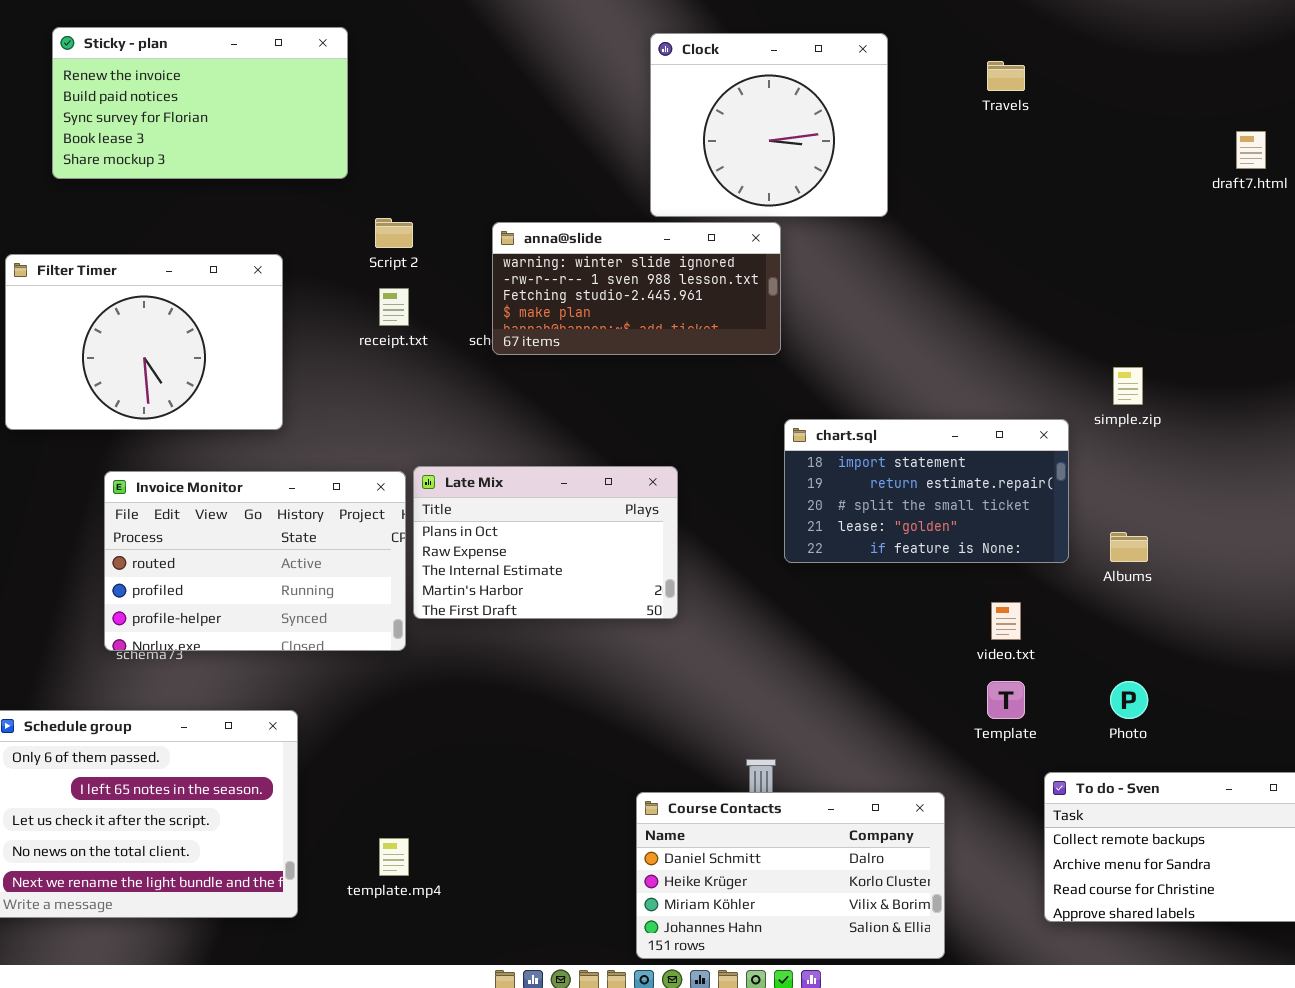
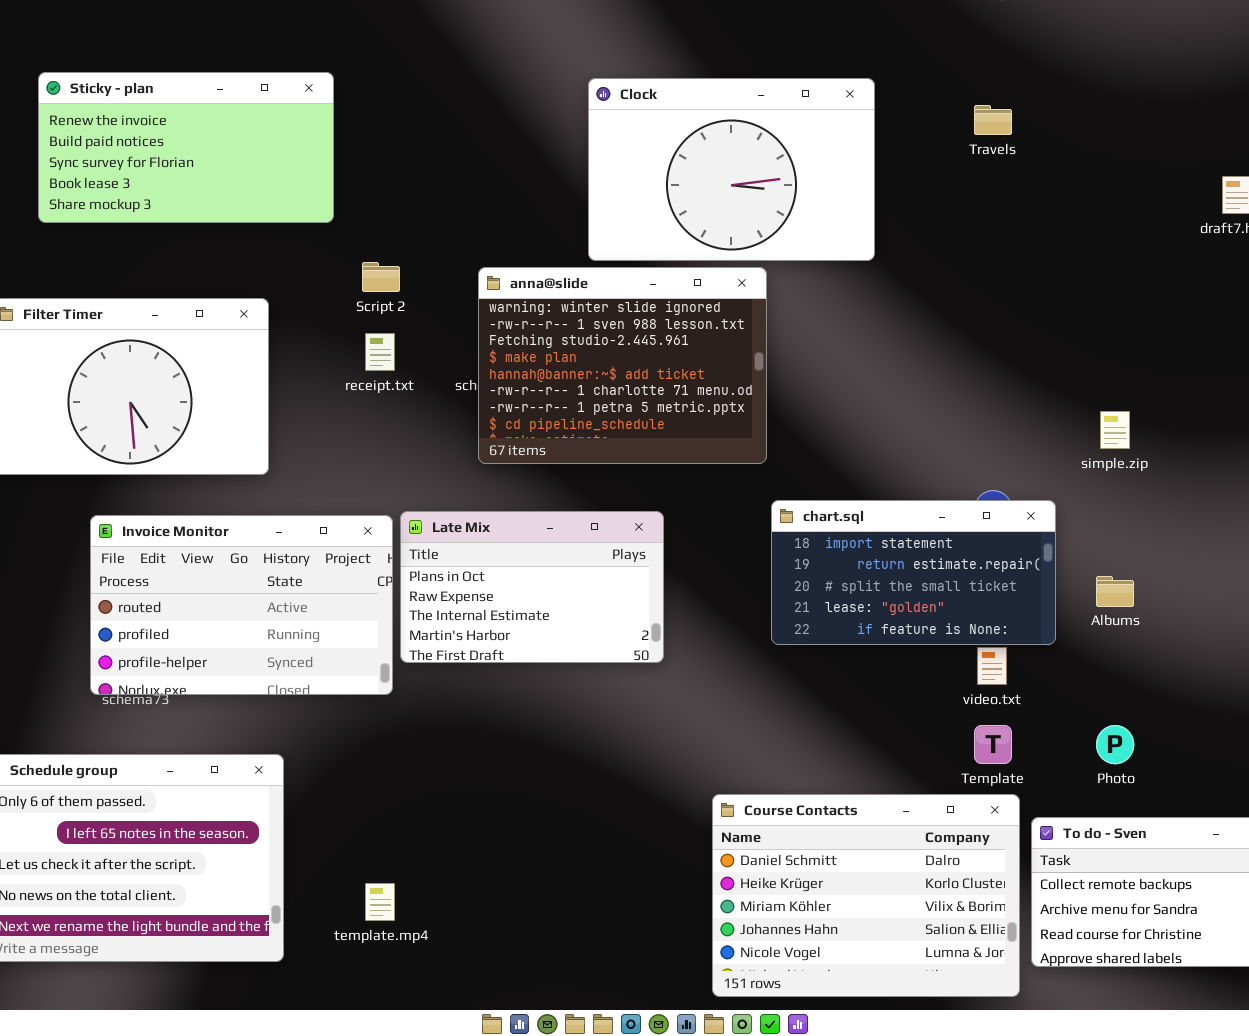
Clock: [650,33,888,217] -> [588,78,875,261], resized
anna@slide: [492,222,781,355] -> [478,267,767,464], resized
chart.sql: [784,419,1069,563] -> [771,500,1056,645], moved
Course Contacts: [636,792,945,959] -> [712,794,1020,997], moved, resized

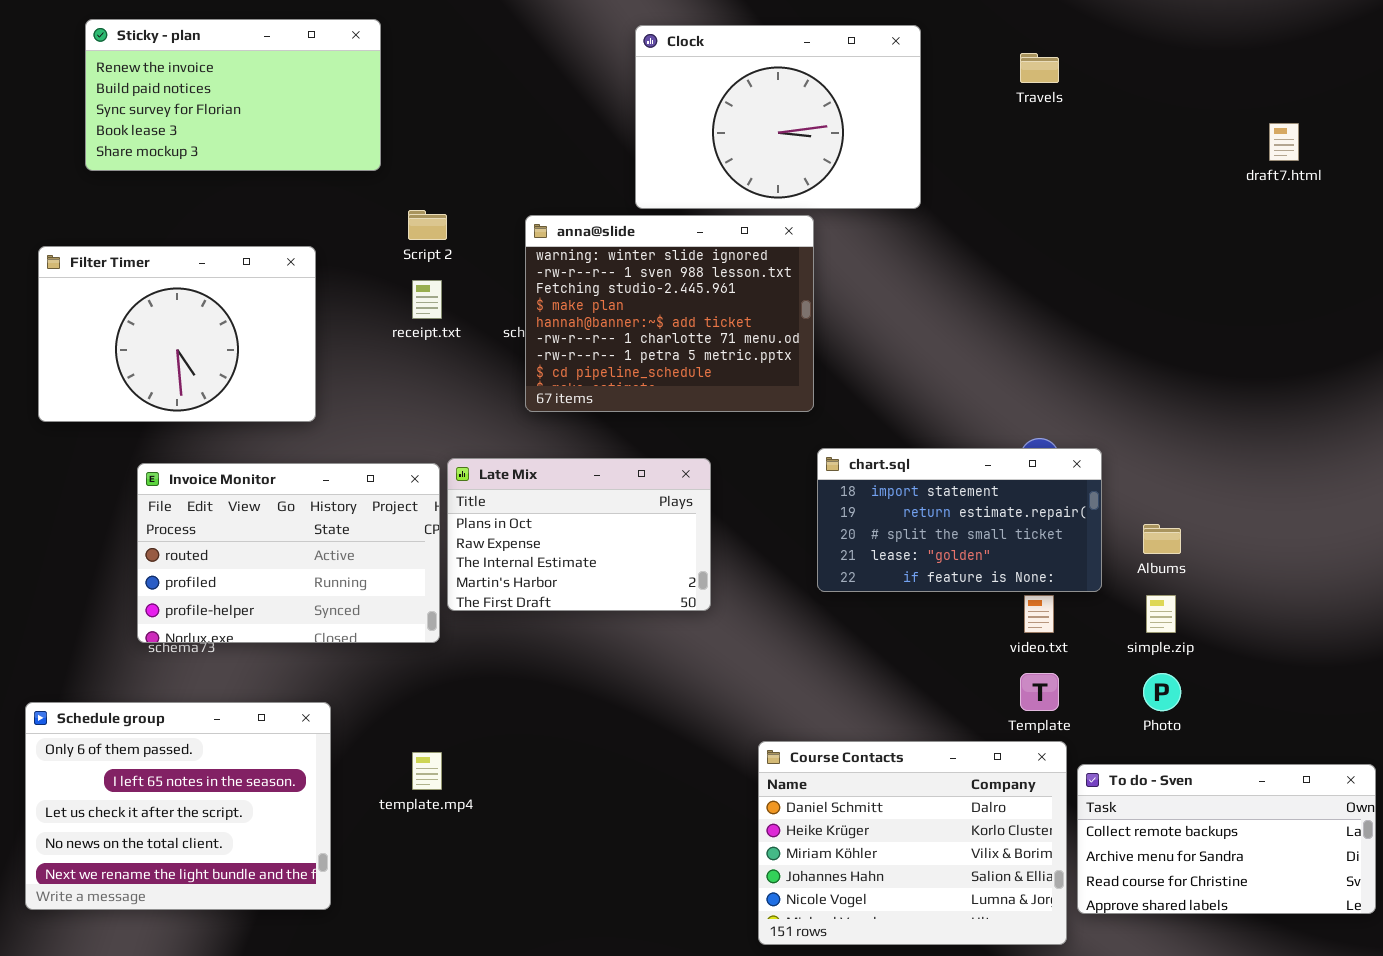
simple.zip: [1100,411,1130,449] -> [1146,595,1176,633], moved
template.mp4: [365,883,395,921] -> [412,752,442,790], moved

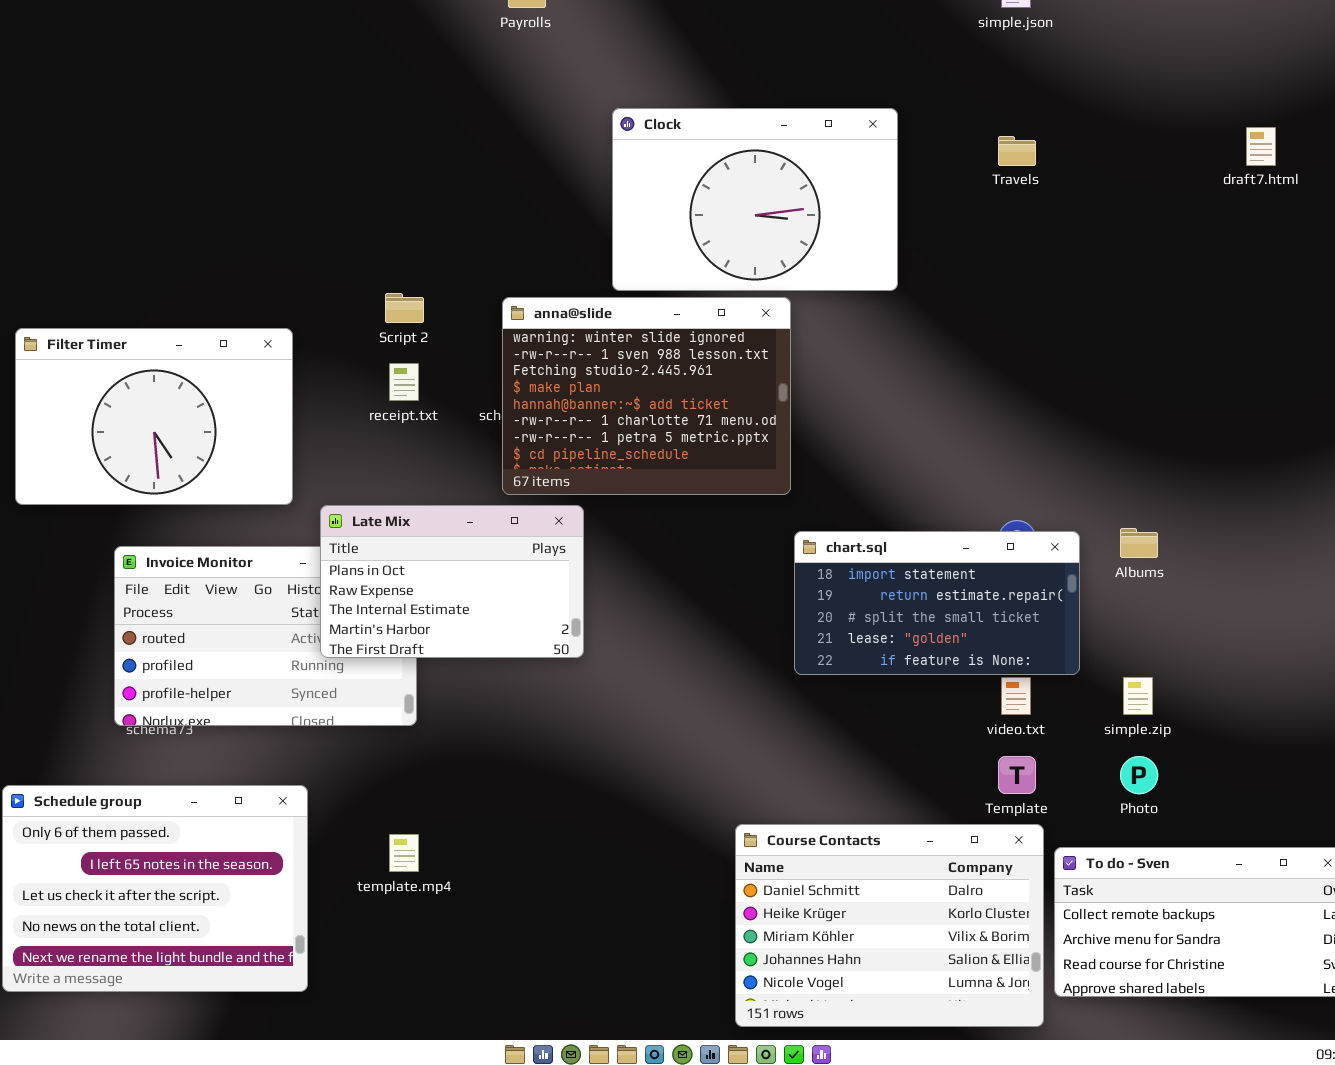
Sticky - plan: [85,19,381,171] -> none, closed
draft7.html: [1269,123,1299,161] -> [1246,127,1276,166], moved
Late Mix: [447,458,711,611] -> [320,505,584,658], moved
Albums: [1143,524,1181,554] -> [1120,528,1158,558], moved

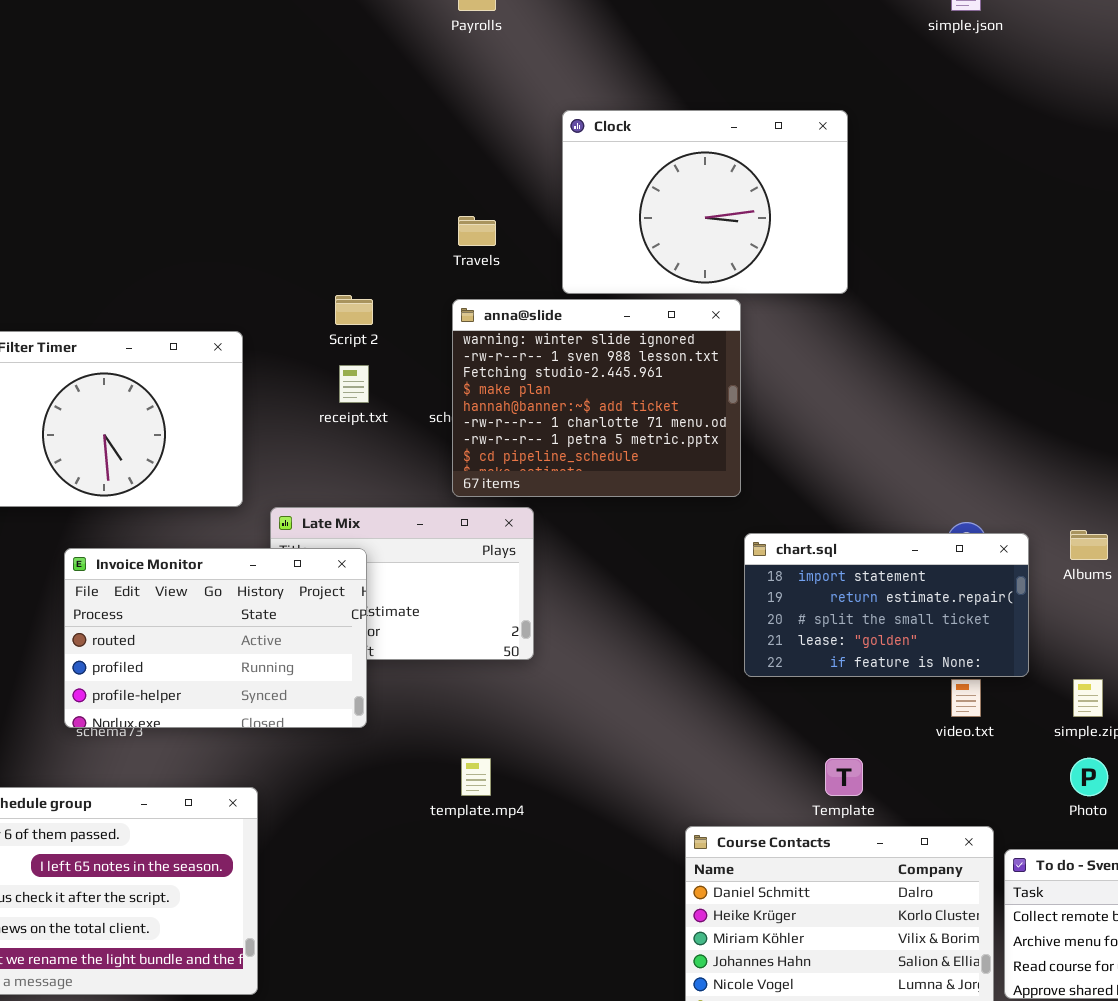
Travels: [998,136,1036,166] -> [458,216,496,246], moved
Invoice Monitor: [114,546,417,726] -> [64,548,367,728], raised
Template: [998,756,1036,794] -> [825,758,863,796], moved
template.mp4: [389,834,419,872] -> [461,758,491,796], moved

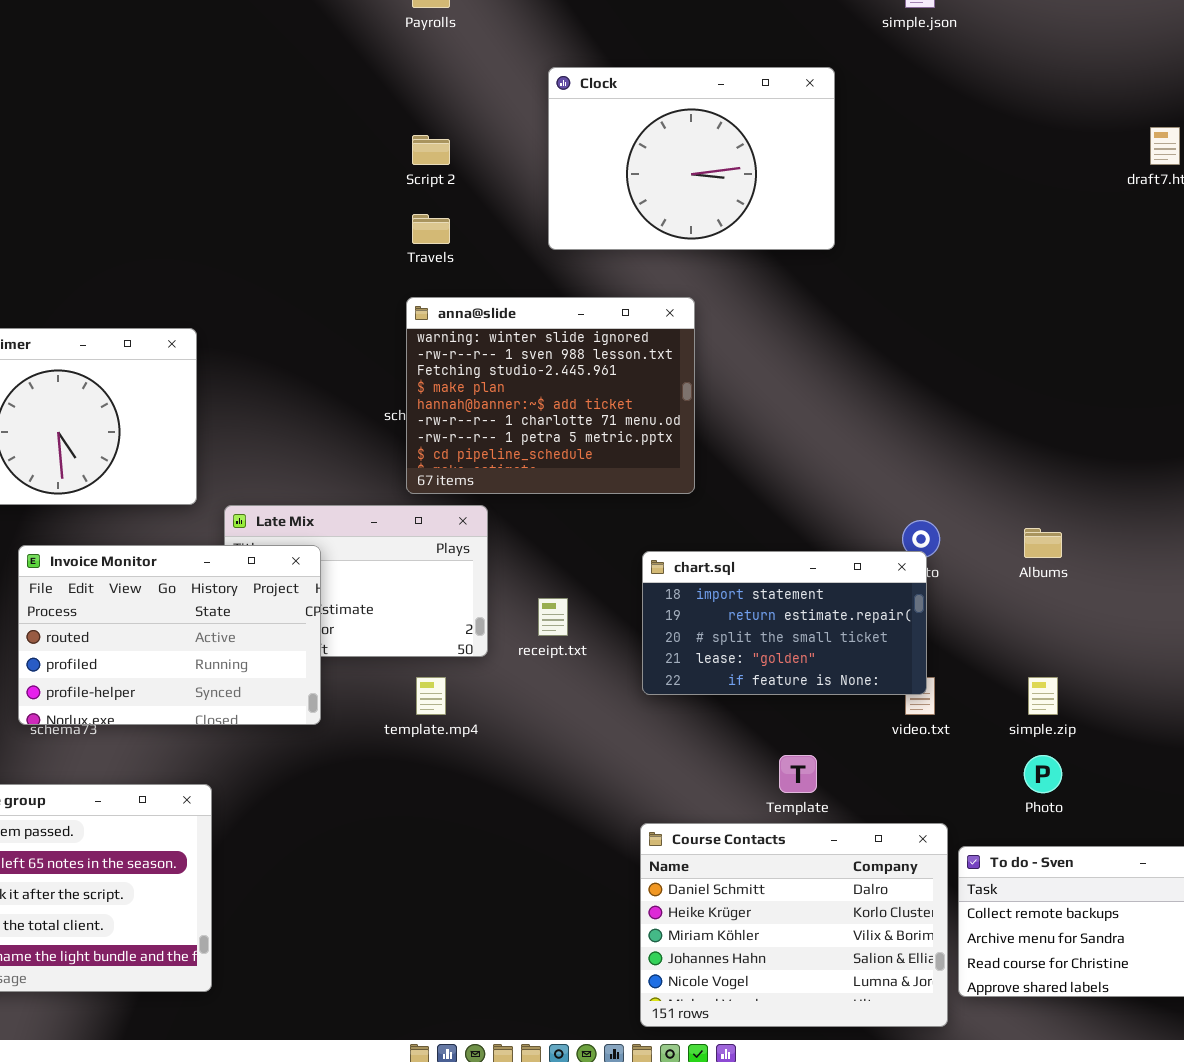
Clock: [562,110,848,294] -> [548,67,835,250], moved
Script 2: [335,295,373,325] -> [412,135,450,165], moved
receipt.txt: [339,365,369,403] -> [538,598,568,636], moved
chart.sql: [744,533,1029,677] -> [642,551,927,695], moved
template.mp4: [461,758,491,796] -> [416,677,446,715], moved

